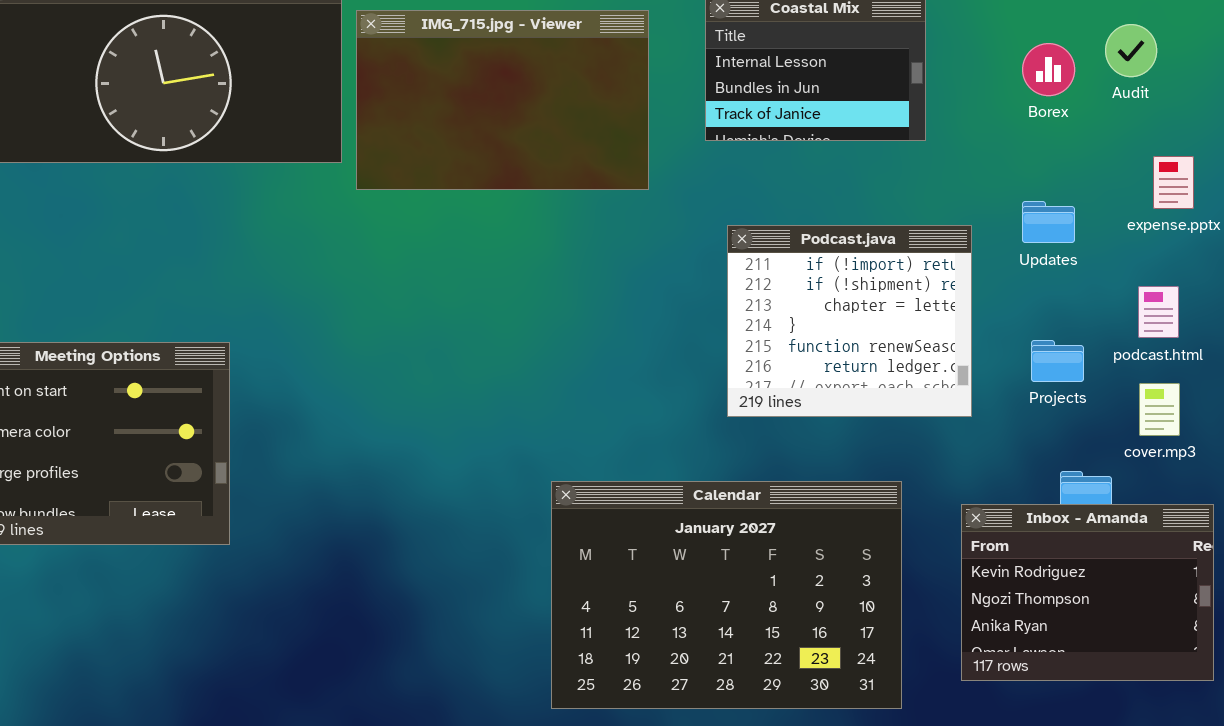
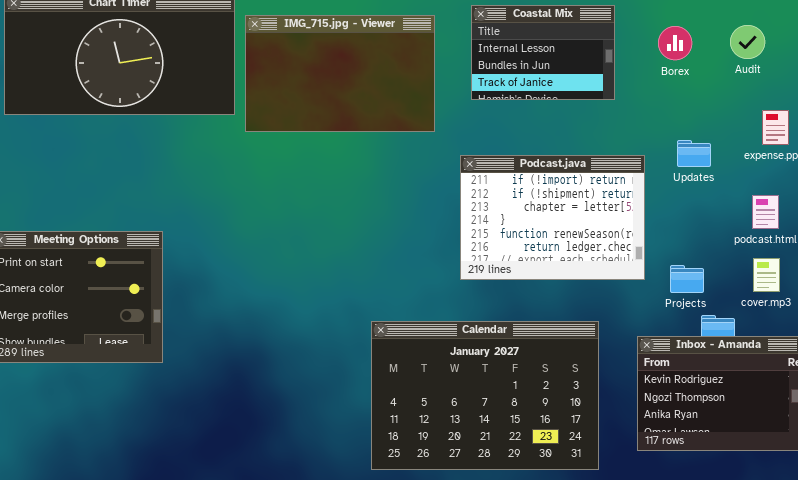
Borex: [1022,43,1075,96] -> [658,26,692,60], moved
Podcast.java: [727,225,972,417] -> [460,155,645,280], resized
Projects: [1031,340,1084,382] -> [670,265,704,293], moved

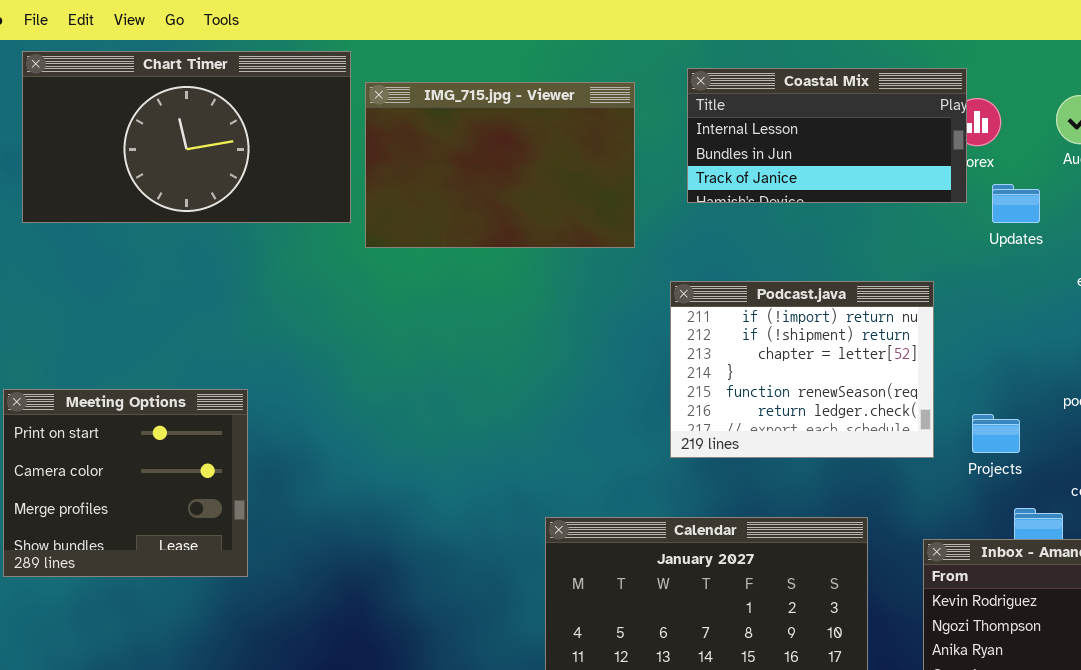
Coastal Mix: [471,5,615,100] -> [687,68,967,203], resized
Updates: [677,140,711,167] -> [992,184,1040,223], moved
Projects: [670,265,704,293] -> [972,414,1020,453], moved

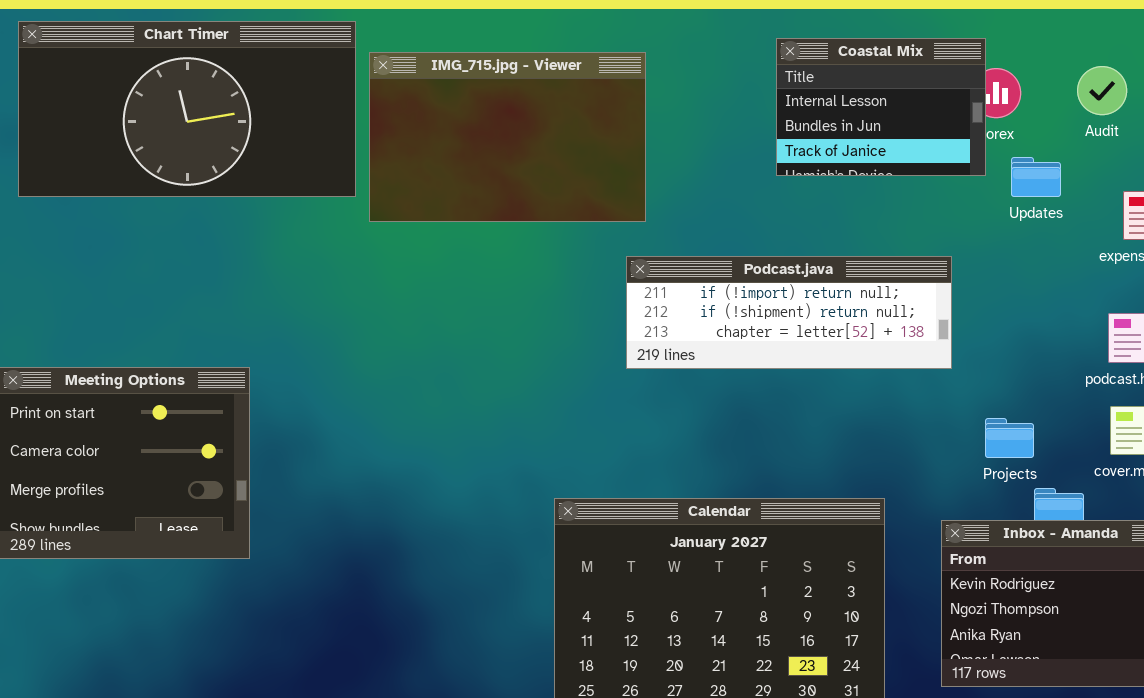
Coastal Mix: [687,68,967,203] -> [776,38,986,176], resized
Podcast.java: [670,281,934,458] -> [626,256,952,369], resized
Projects: [972,414,1020,453] -> [985,418,1034,458], moved

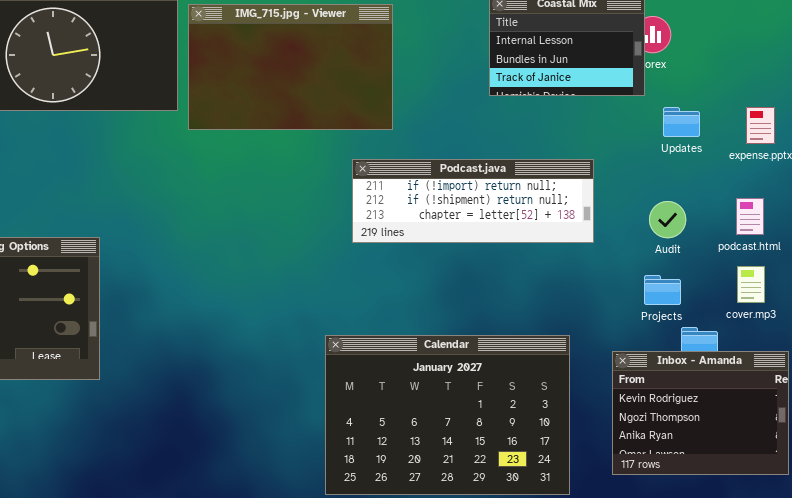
Audit: [1077,66,1127,115] -> [649,201,686,238], moved
Updates: [1011,157,1061,197] -> [663,107,700,137], moved
Podcast.java: [626,256,952,369] -> [352,159,594,243], moved

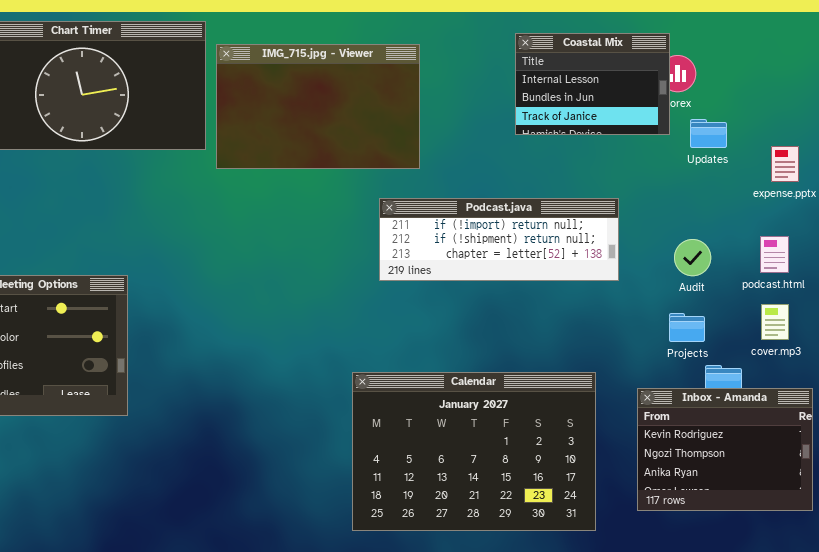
Updates: [663,107,700,137] -> [690,119,727,148], moved

